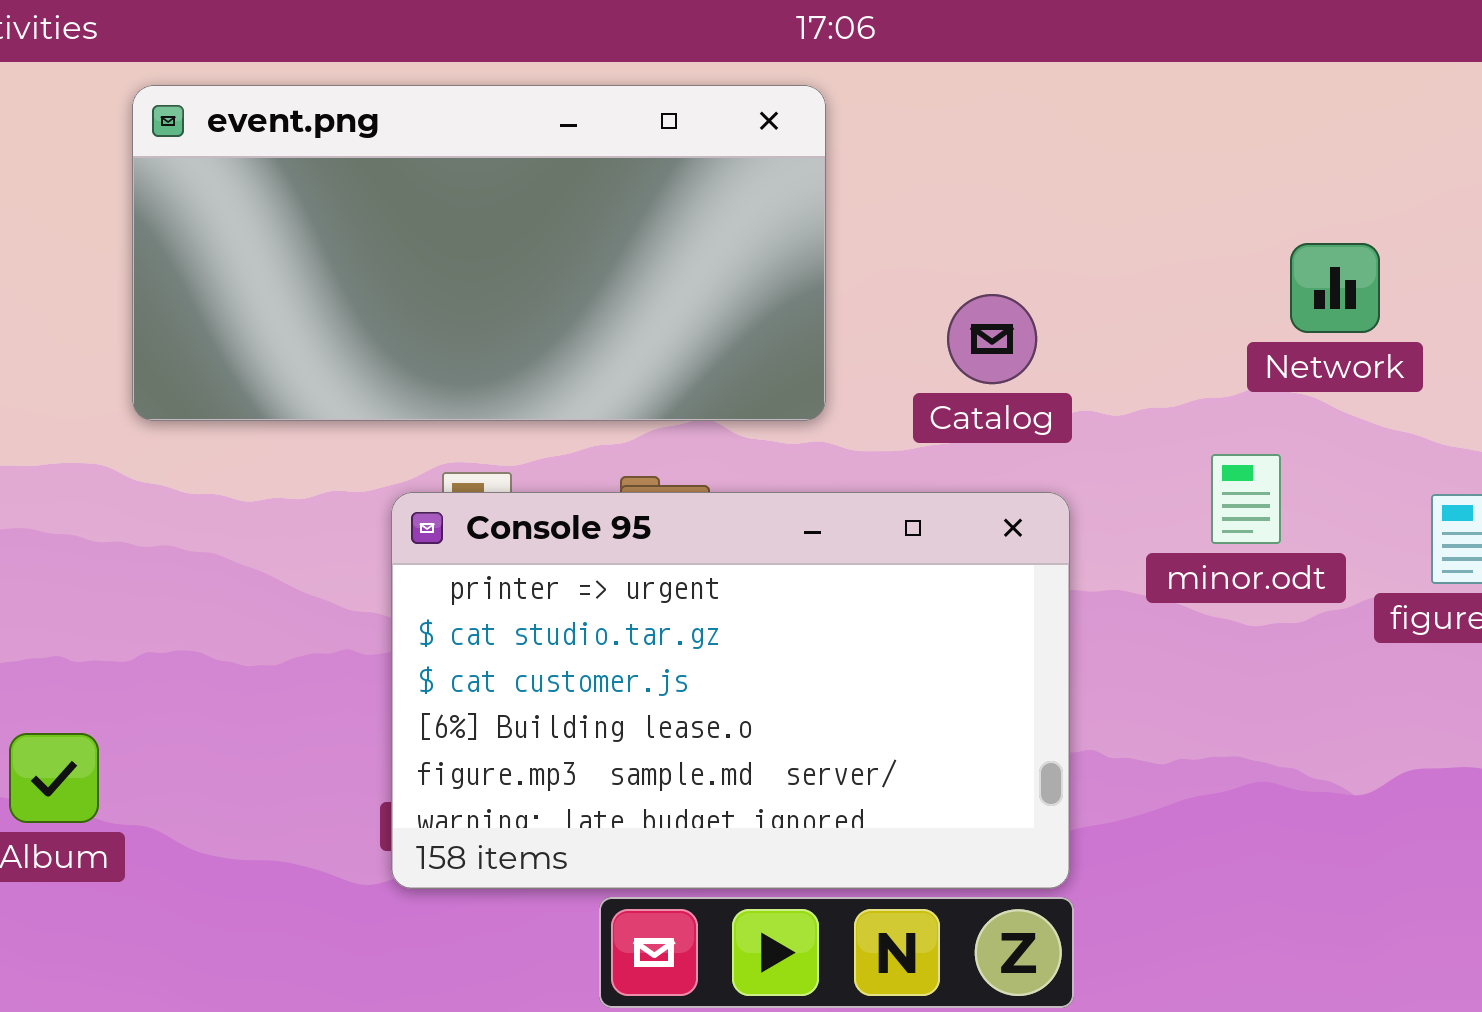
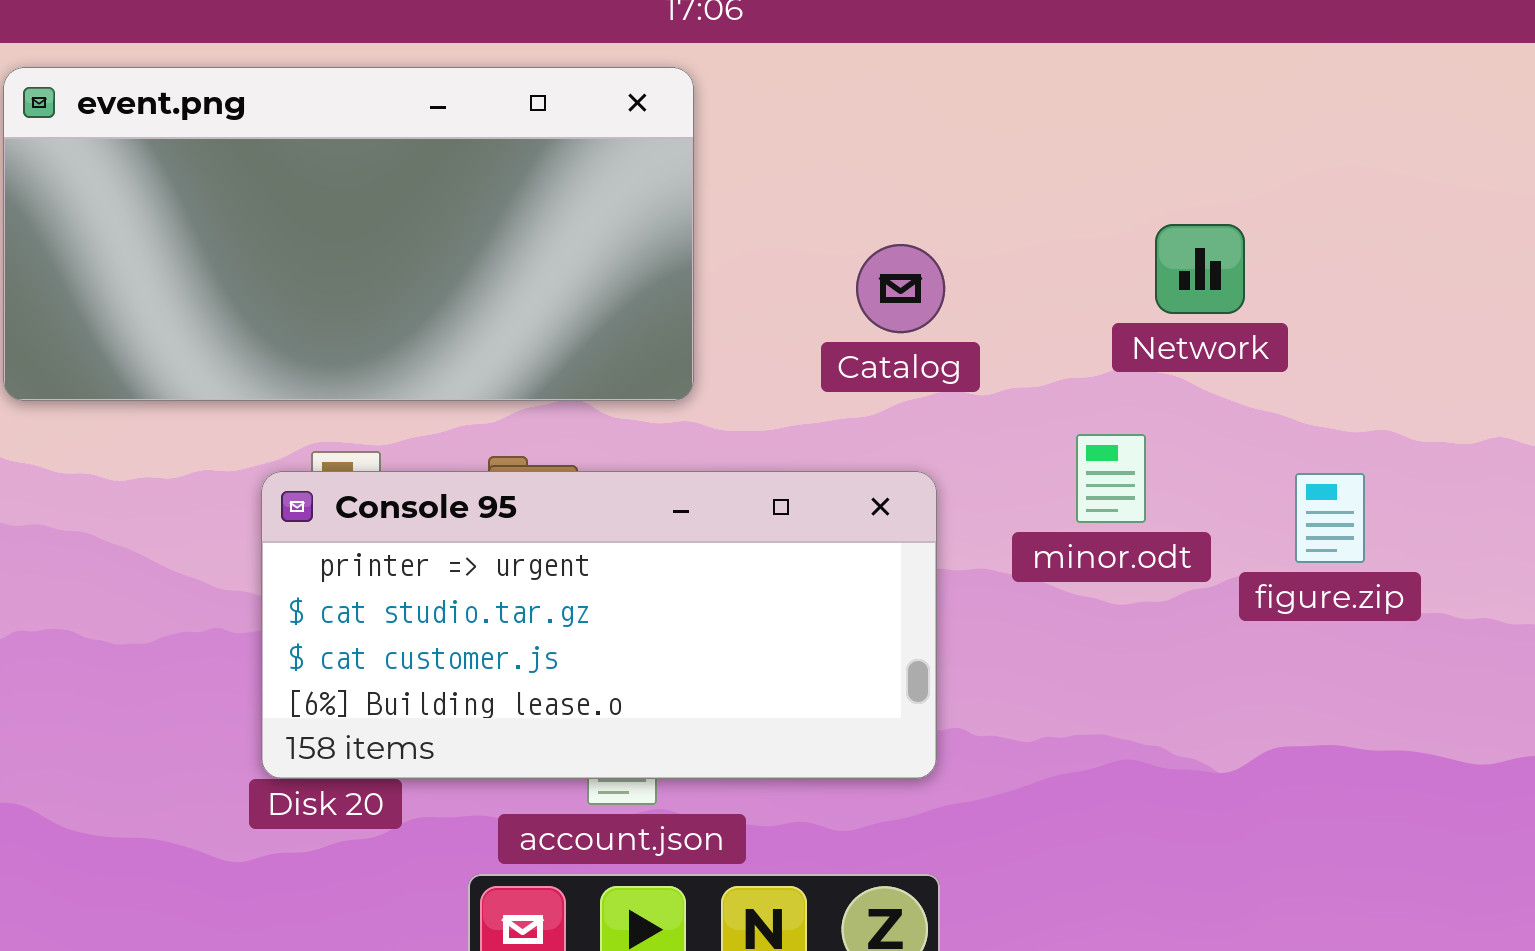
Catalog: [947,294,1037,384] -> [856,244,945,333], moved
Console 95: [391,492,1070,889] -> [261,471,937,779], resized

